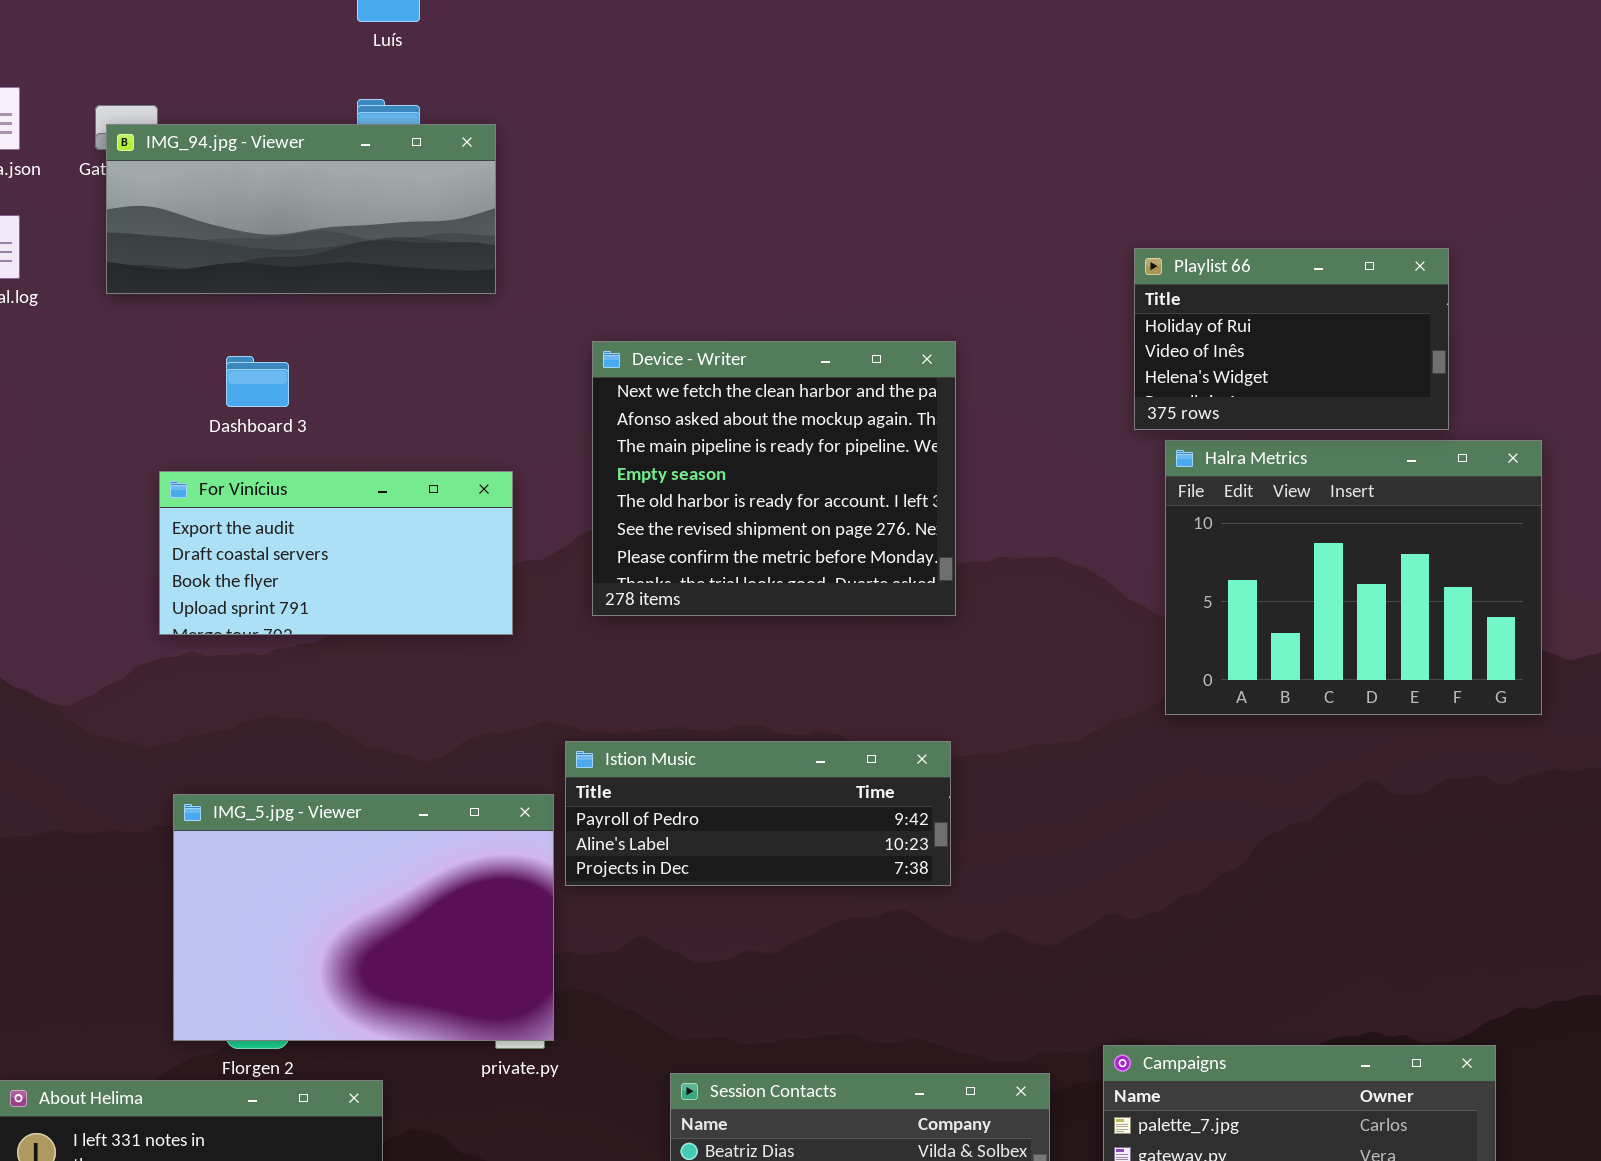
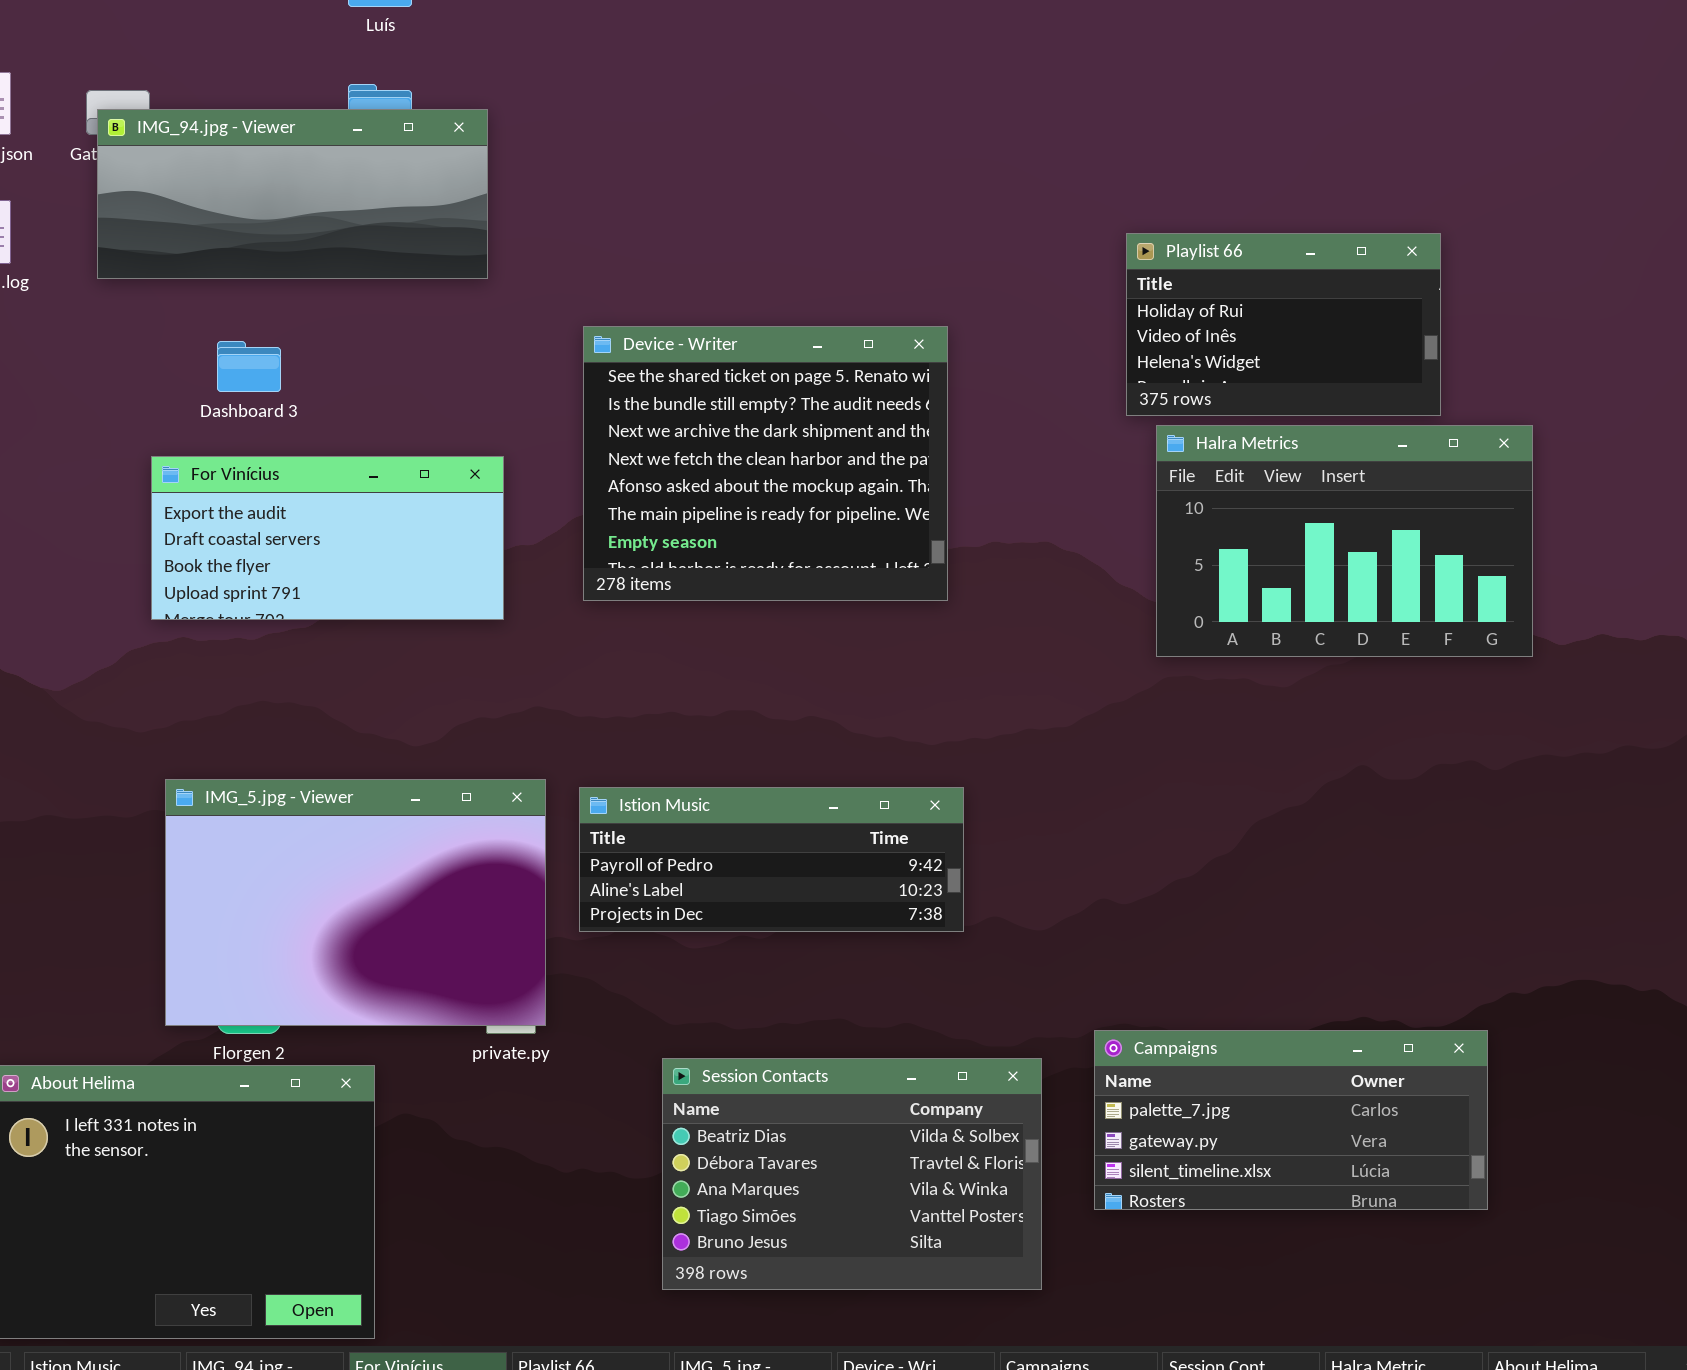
Device - Writer: [592,341,956,616] -> [583,326,948,601], scrolled up 3 rows
Halra Metrics: [1165,440,1542,715] -> [1156,425,1533,657], resized
Istion Music: [565,741,951,886] -> [579,787,964,932], moved

